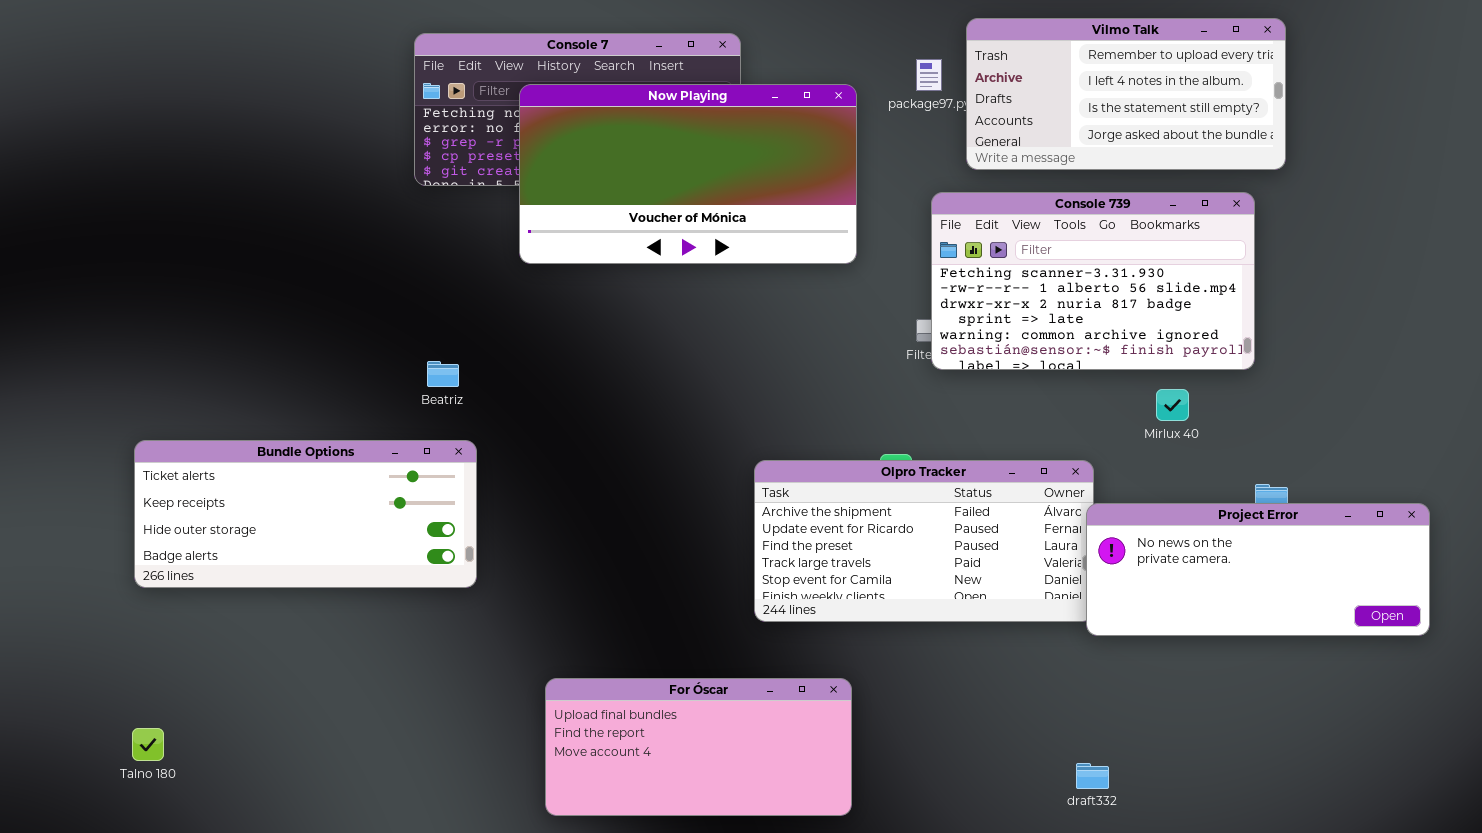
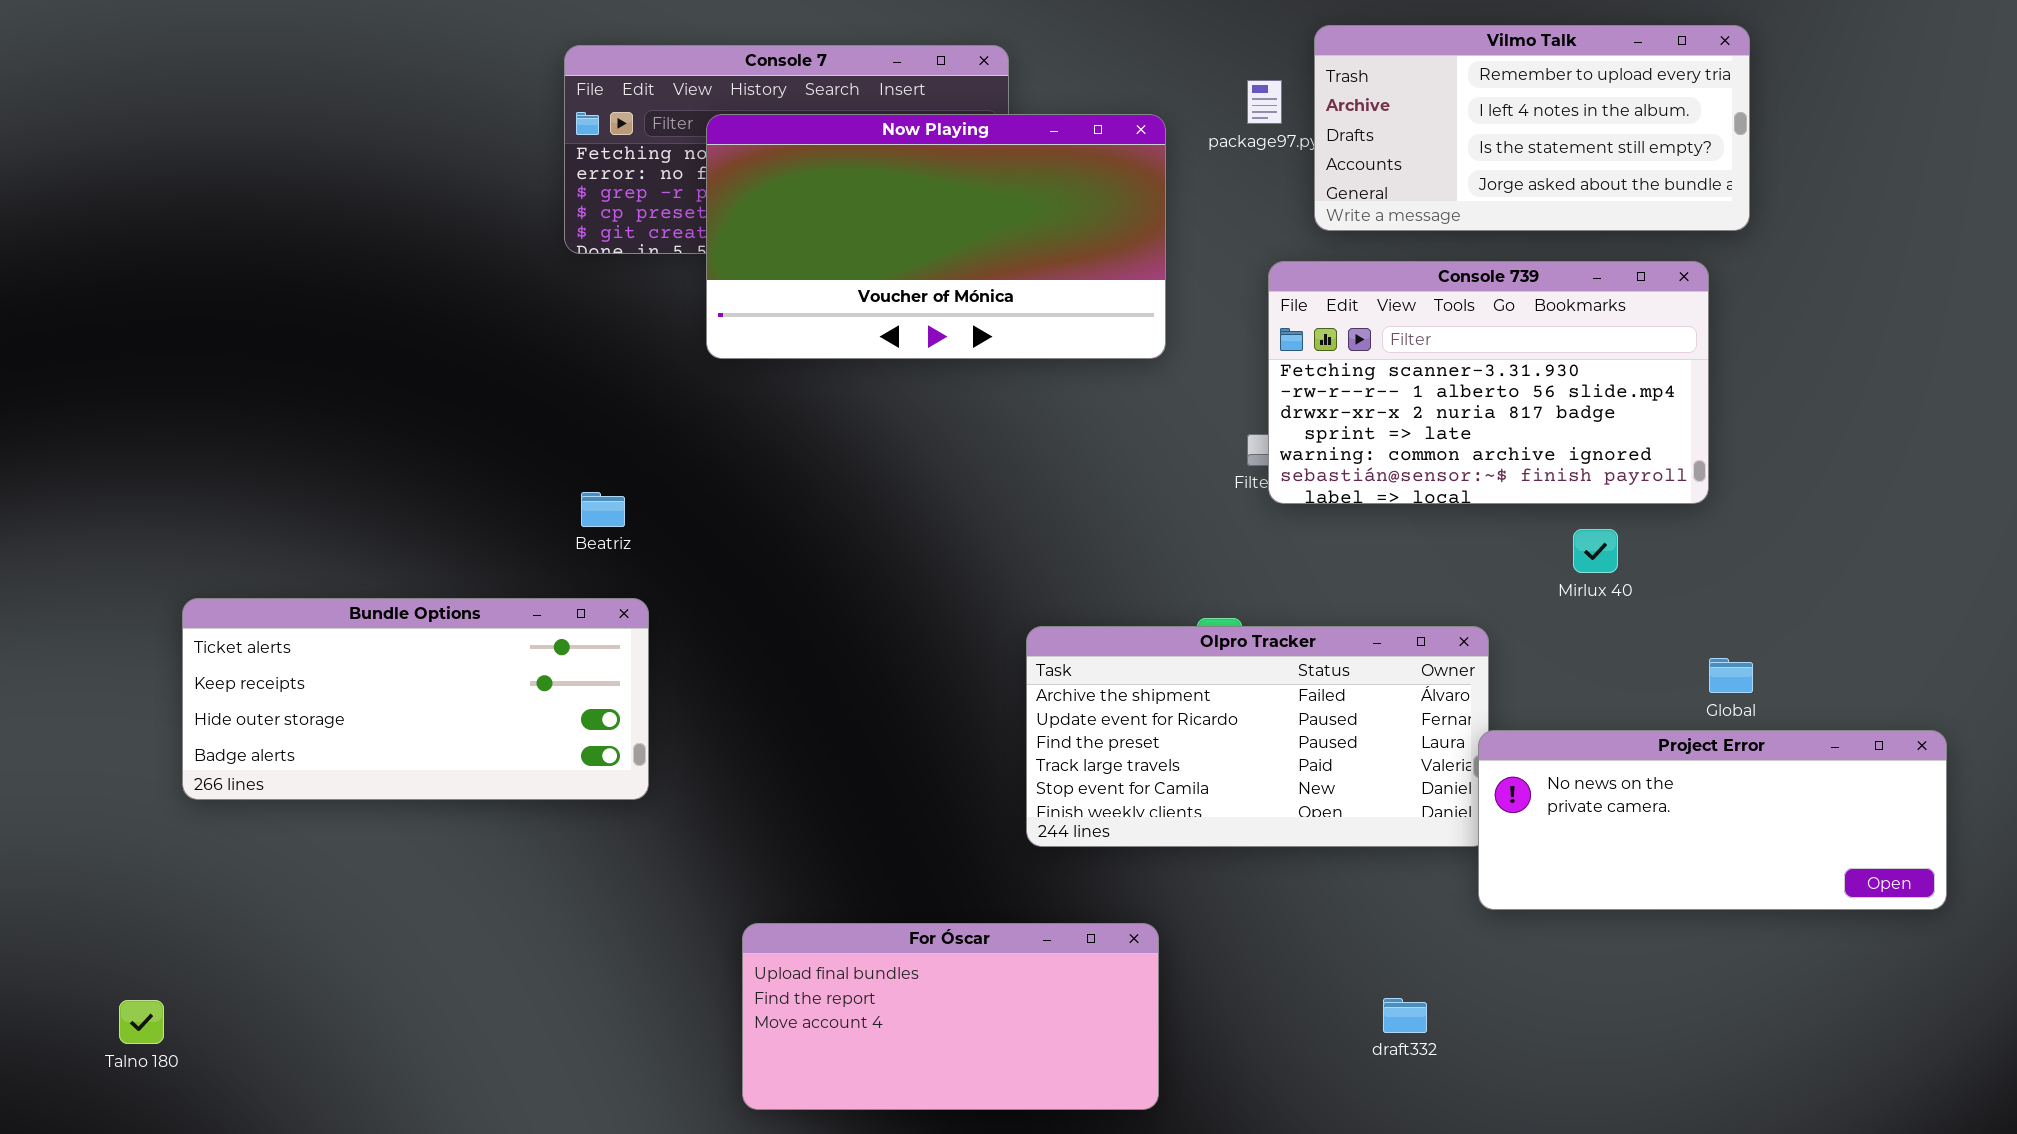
Project Error: [1086,503,1430,636] -> [1478,730,1947,910], moved
Talno 180: [132,728,164,761] -> [119,1000,164,1044], moved
draft332: [1076,763,1109,789] -> [1383,998,1427,1033], moved

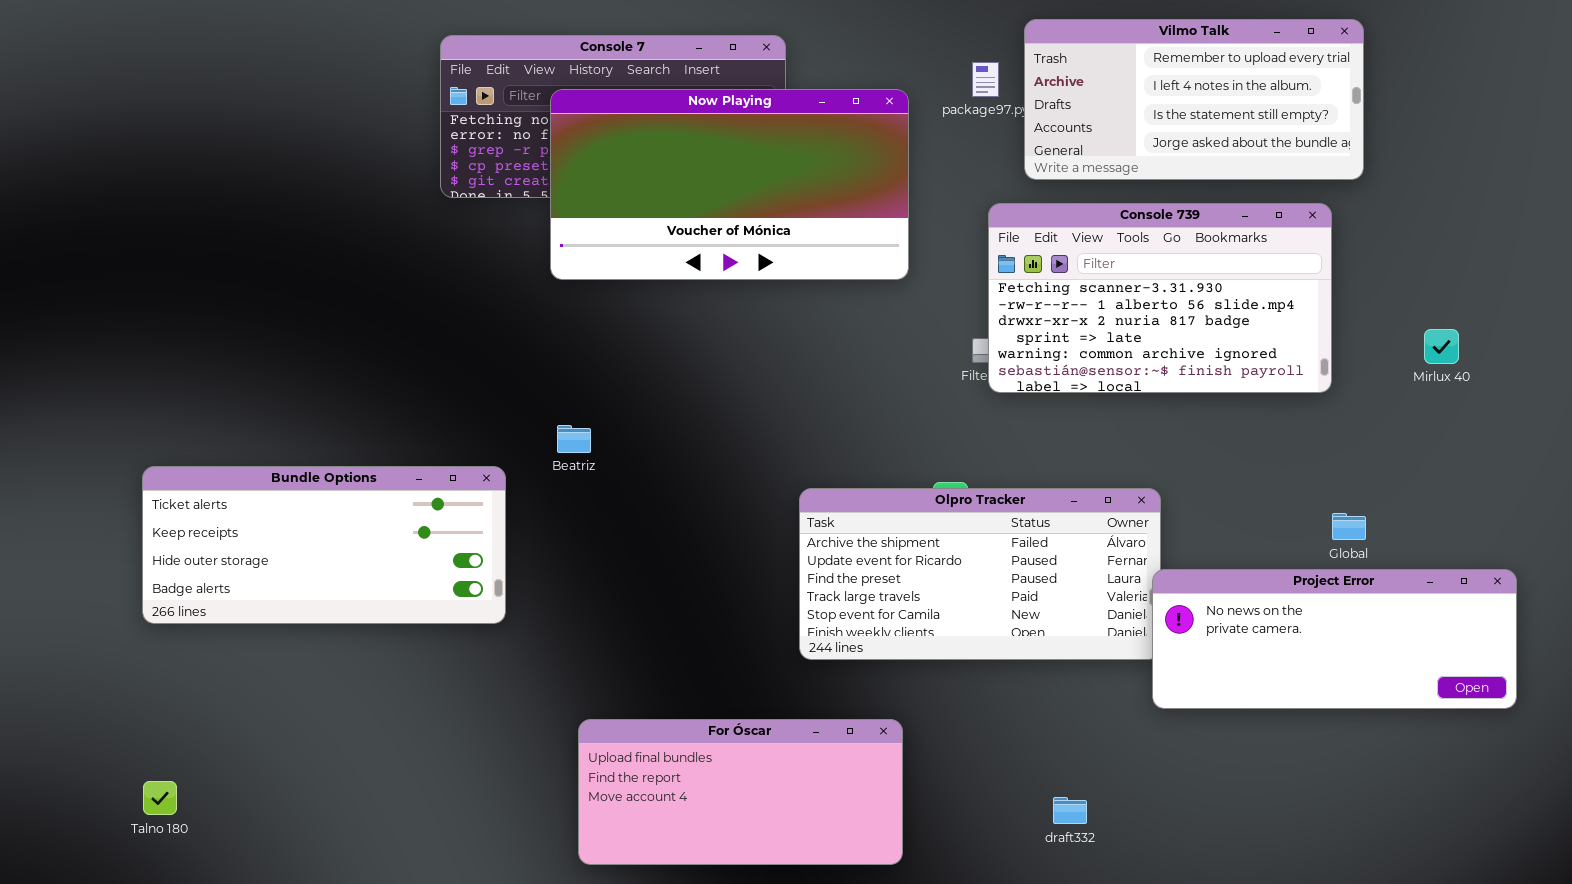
Beatriz: [581,492,625,527] -> [557,425,591,453], moved
Mirlux 40: [1573,529,1618,573] -> [1424,329,1459,364], moved
draft332: [1383,998,1427,1033] -> [1053,797,1087,824], moved
Talno 180: [119,1000,164,1044] -> [143,781,177,815], moved

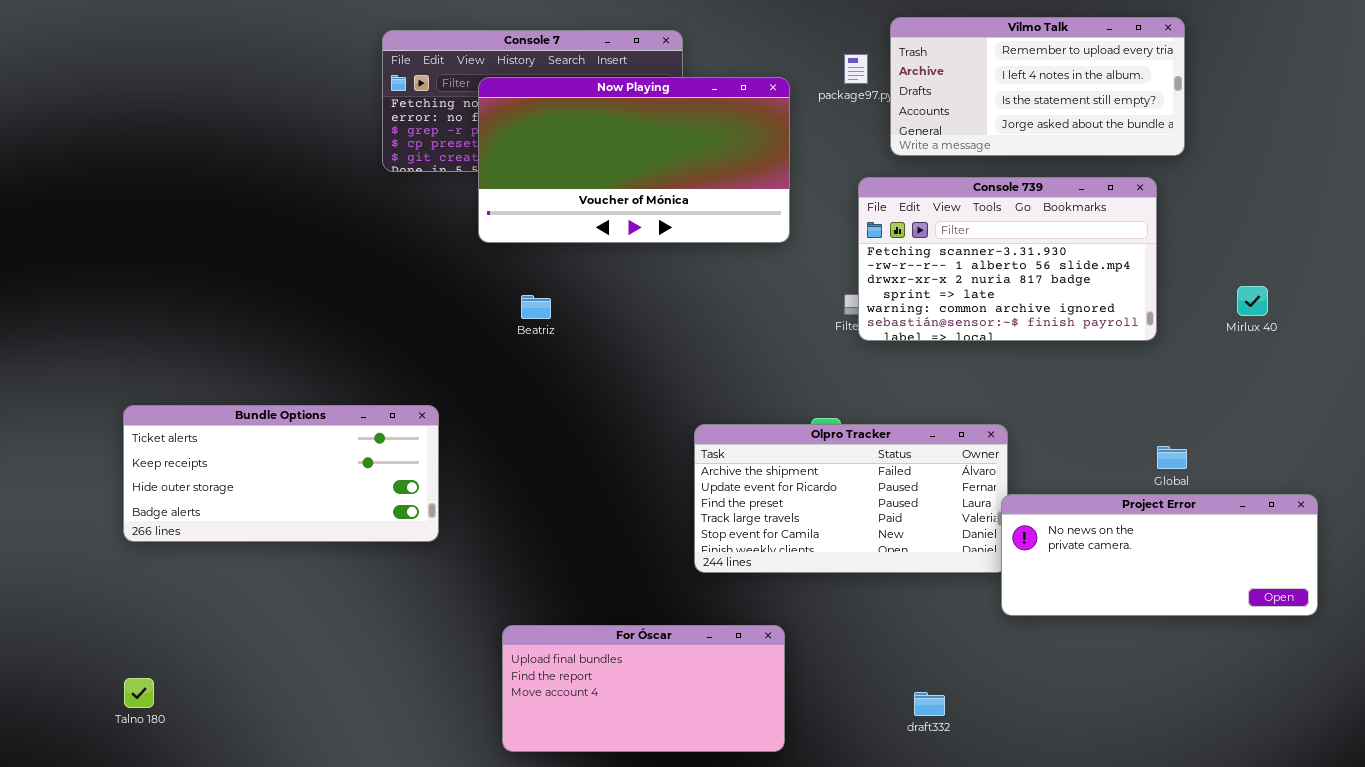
Beatriz: [557,425,591,453] -> [521,295,551,319], moved

